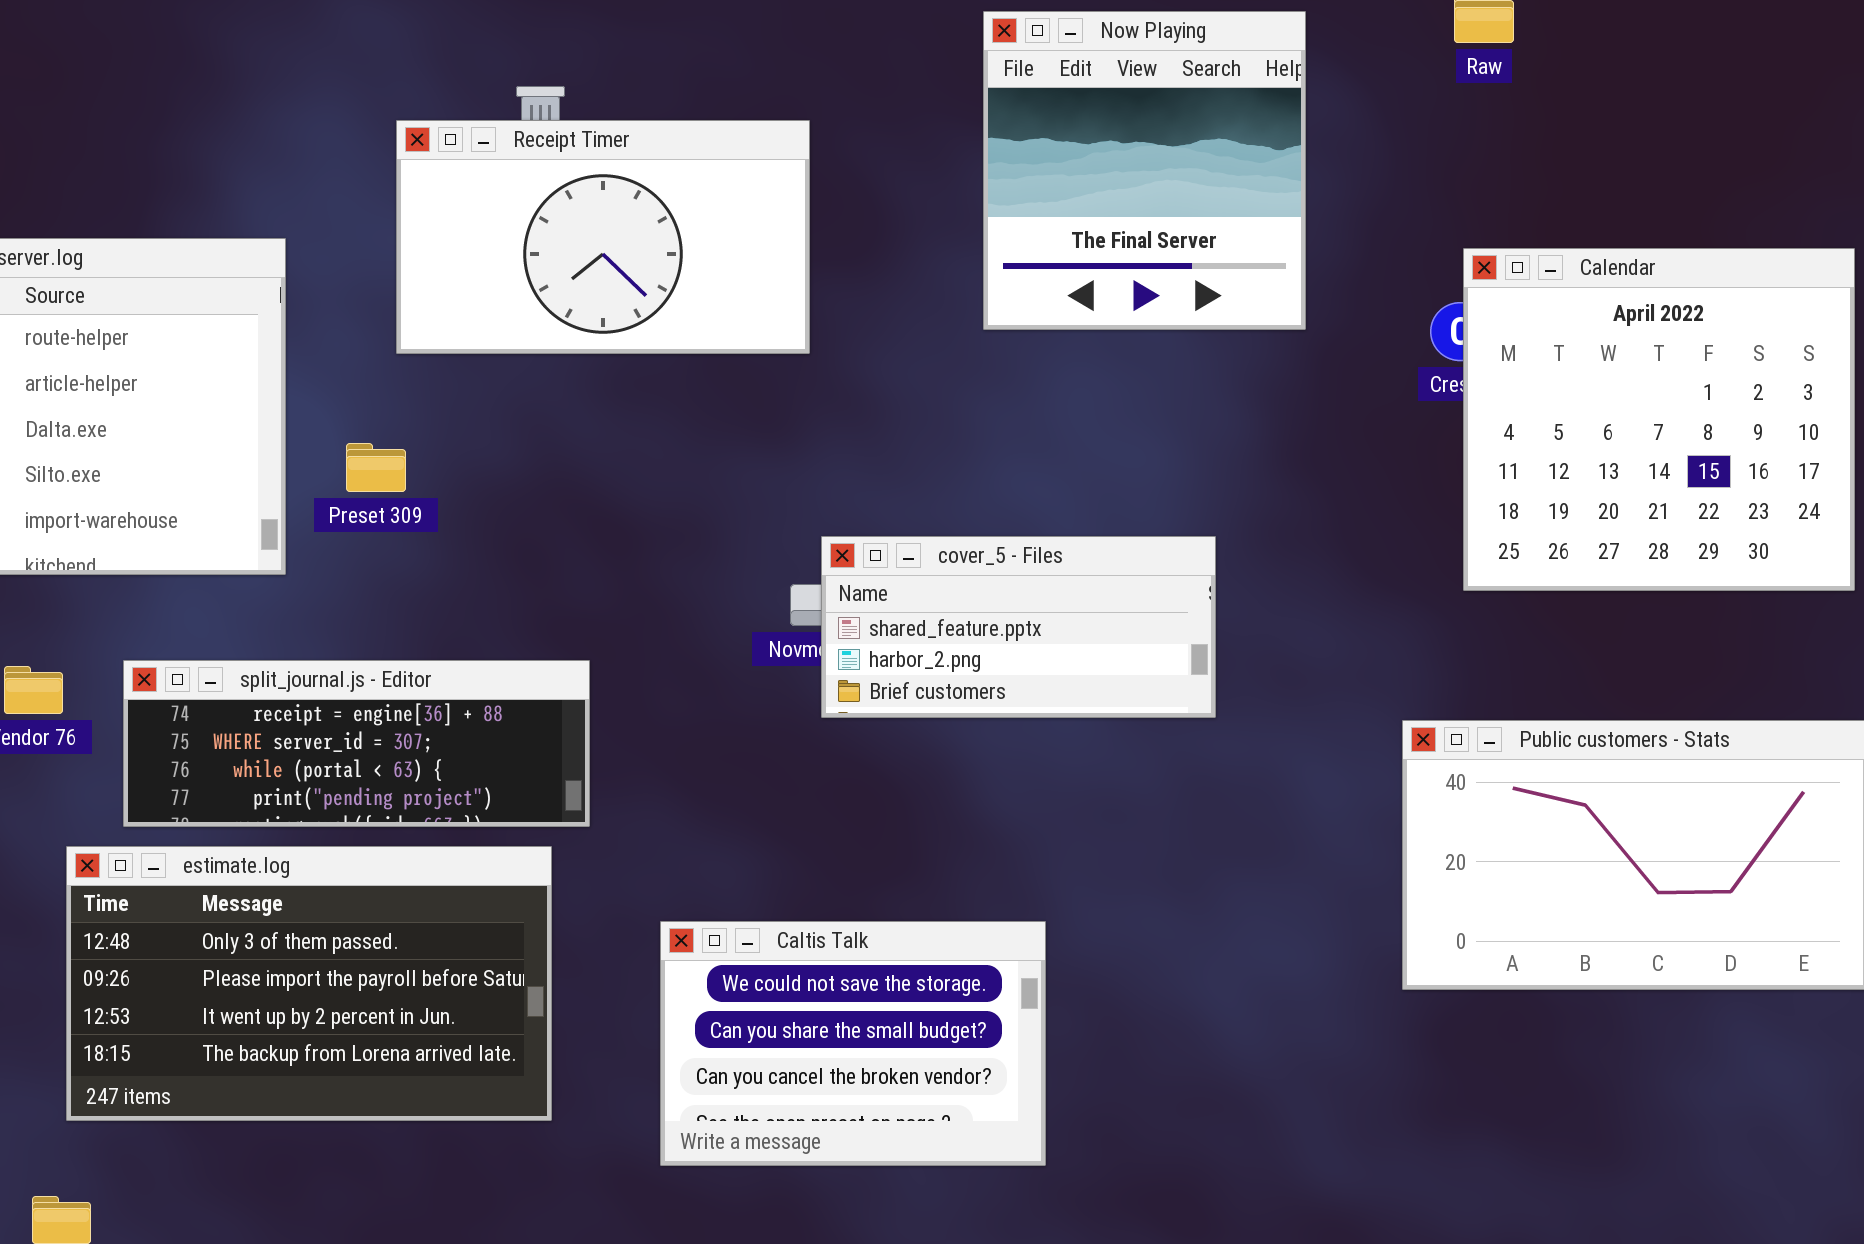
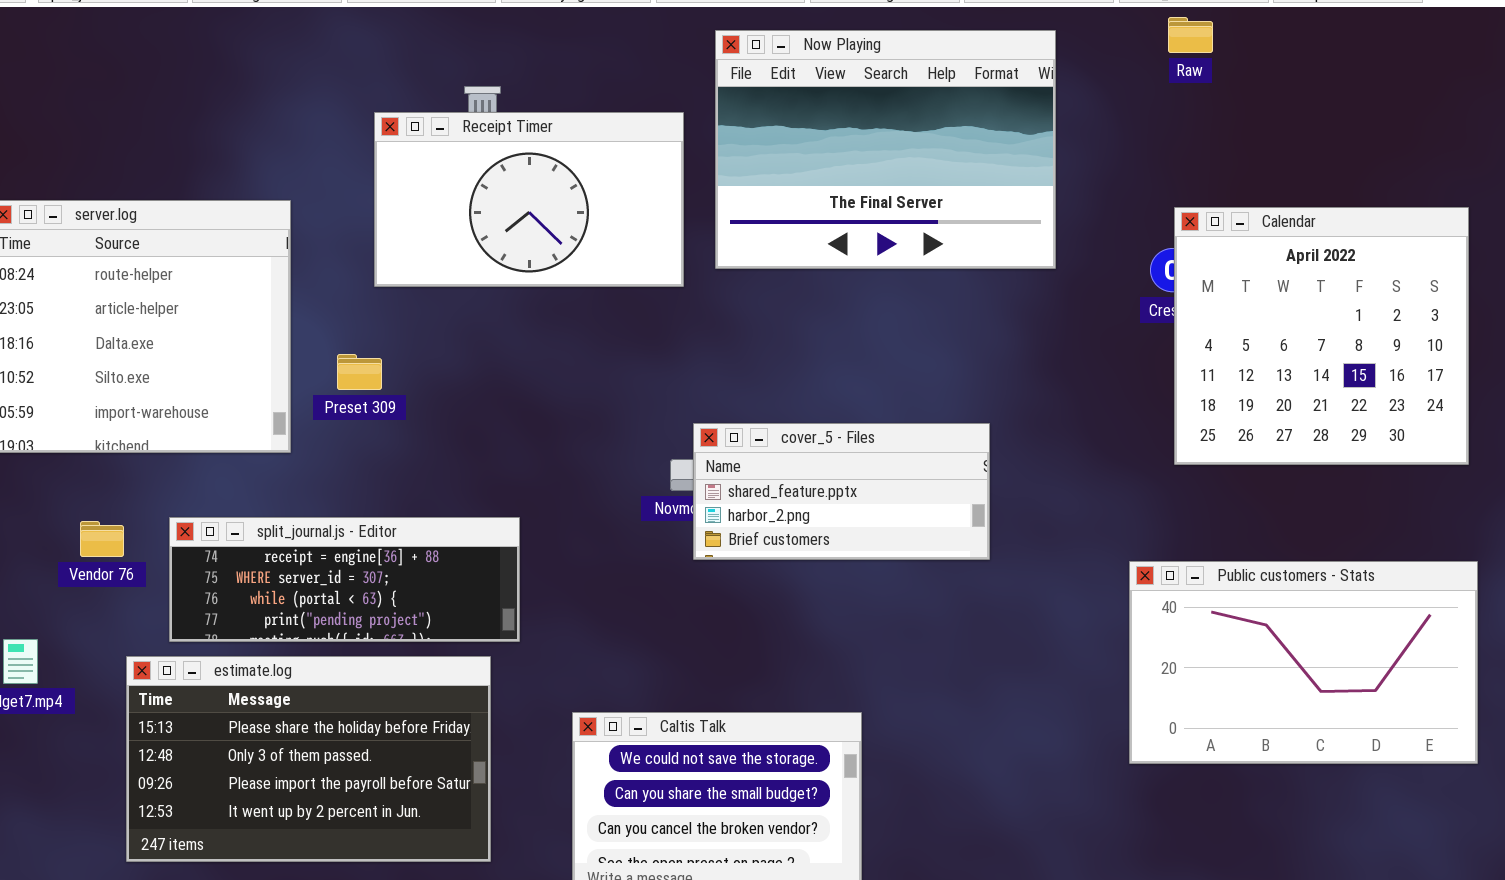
Now Playing: [983,11,1306,330] -> [715,30,1056,269], resized
estimate.log: [66,846,552,1121] -> [126,656,491,862], scrolled up 1 row

